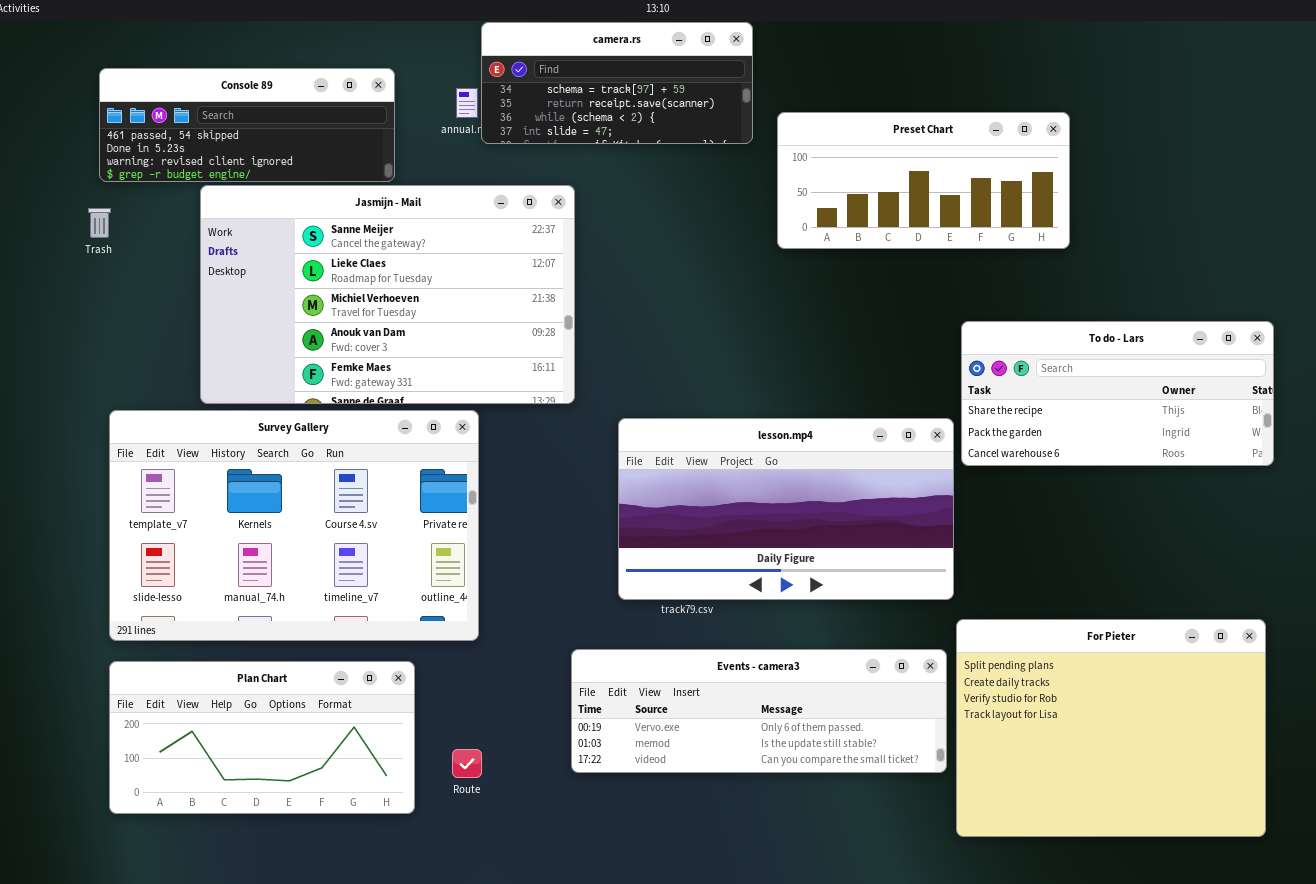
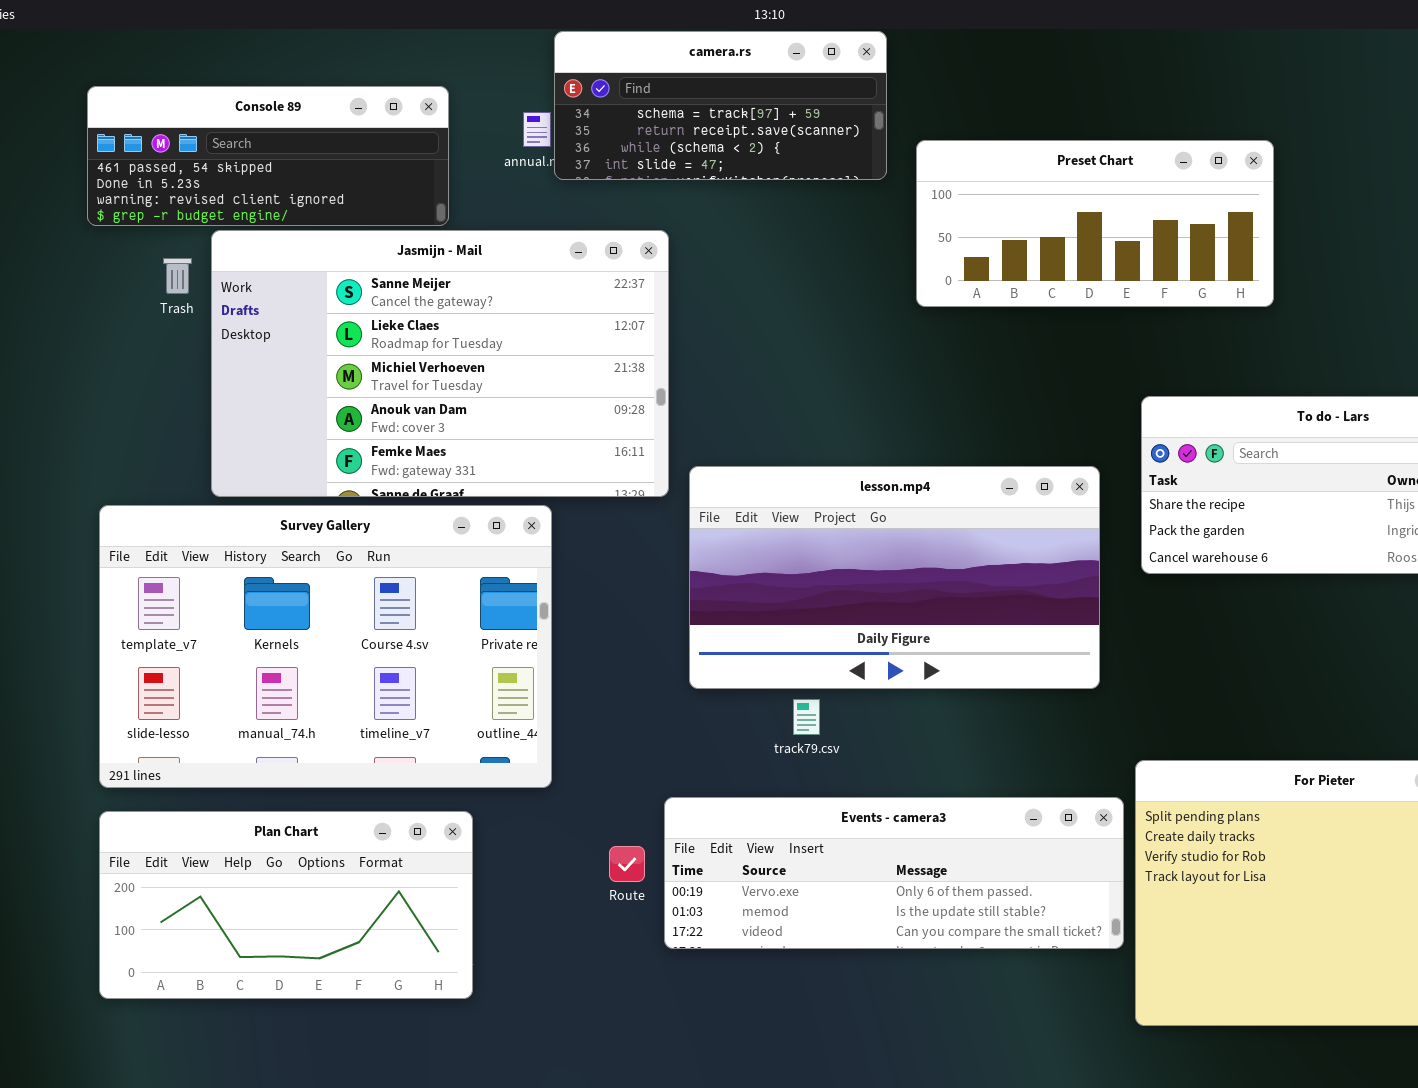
Trash: [88,208,111,238] -> [163,258,192,294], moved
lesson.mp4: [618,418,954,600] -> [689,466,1100,689], moved
Route: [452,749,482,778] -> [609,846,645,882], moved

